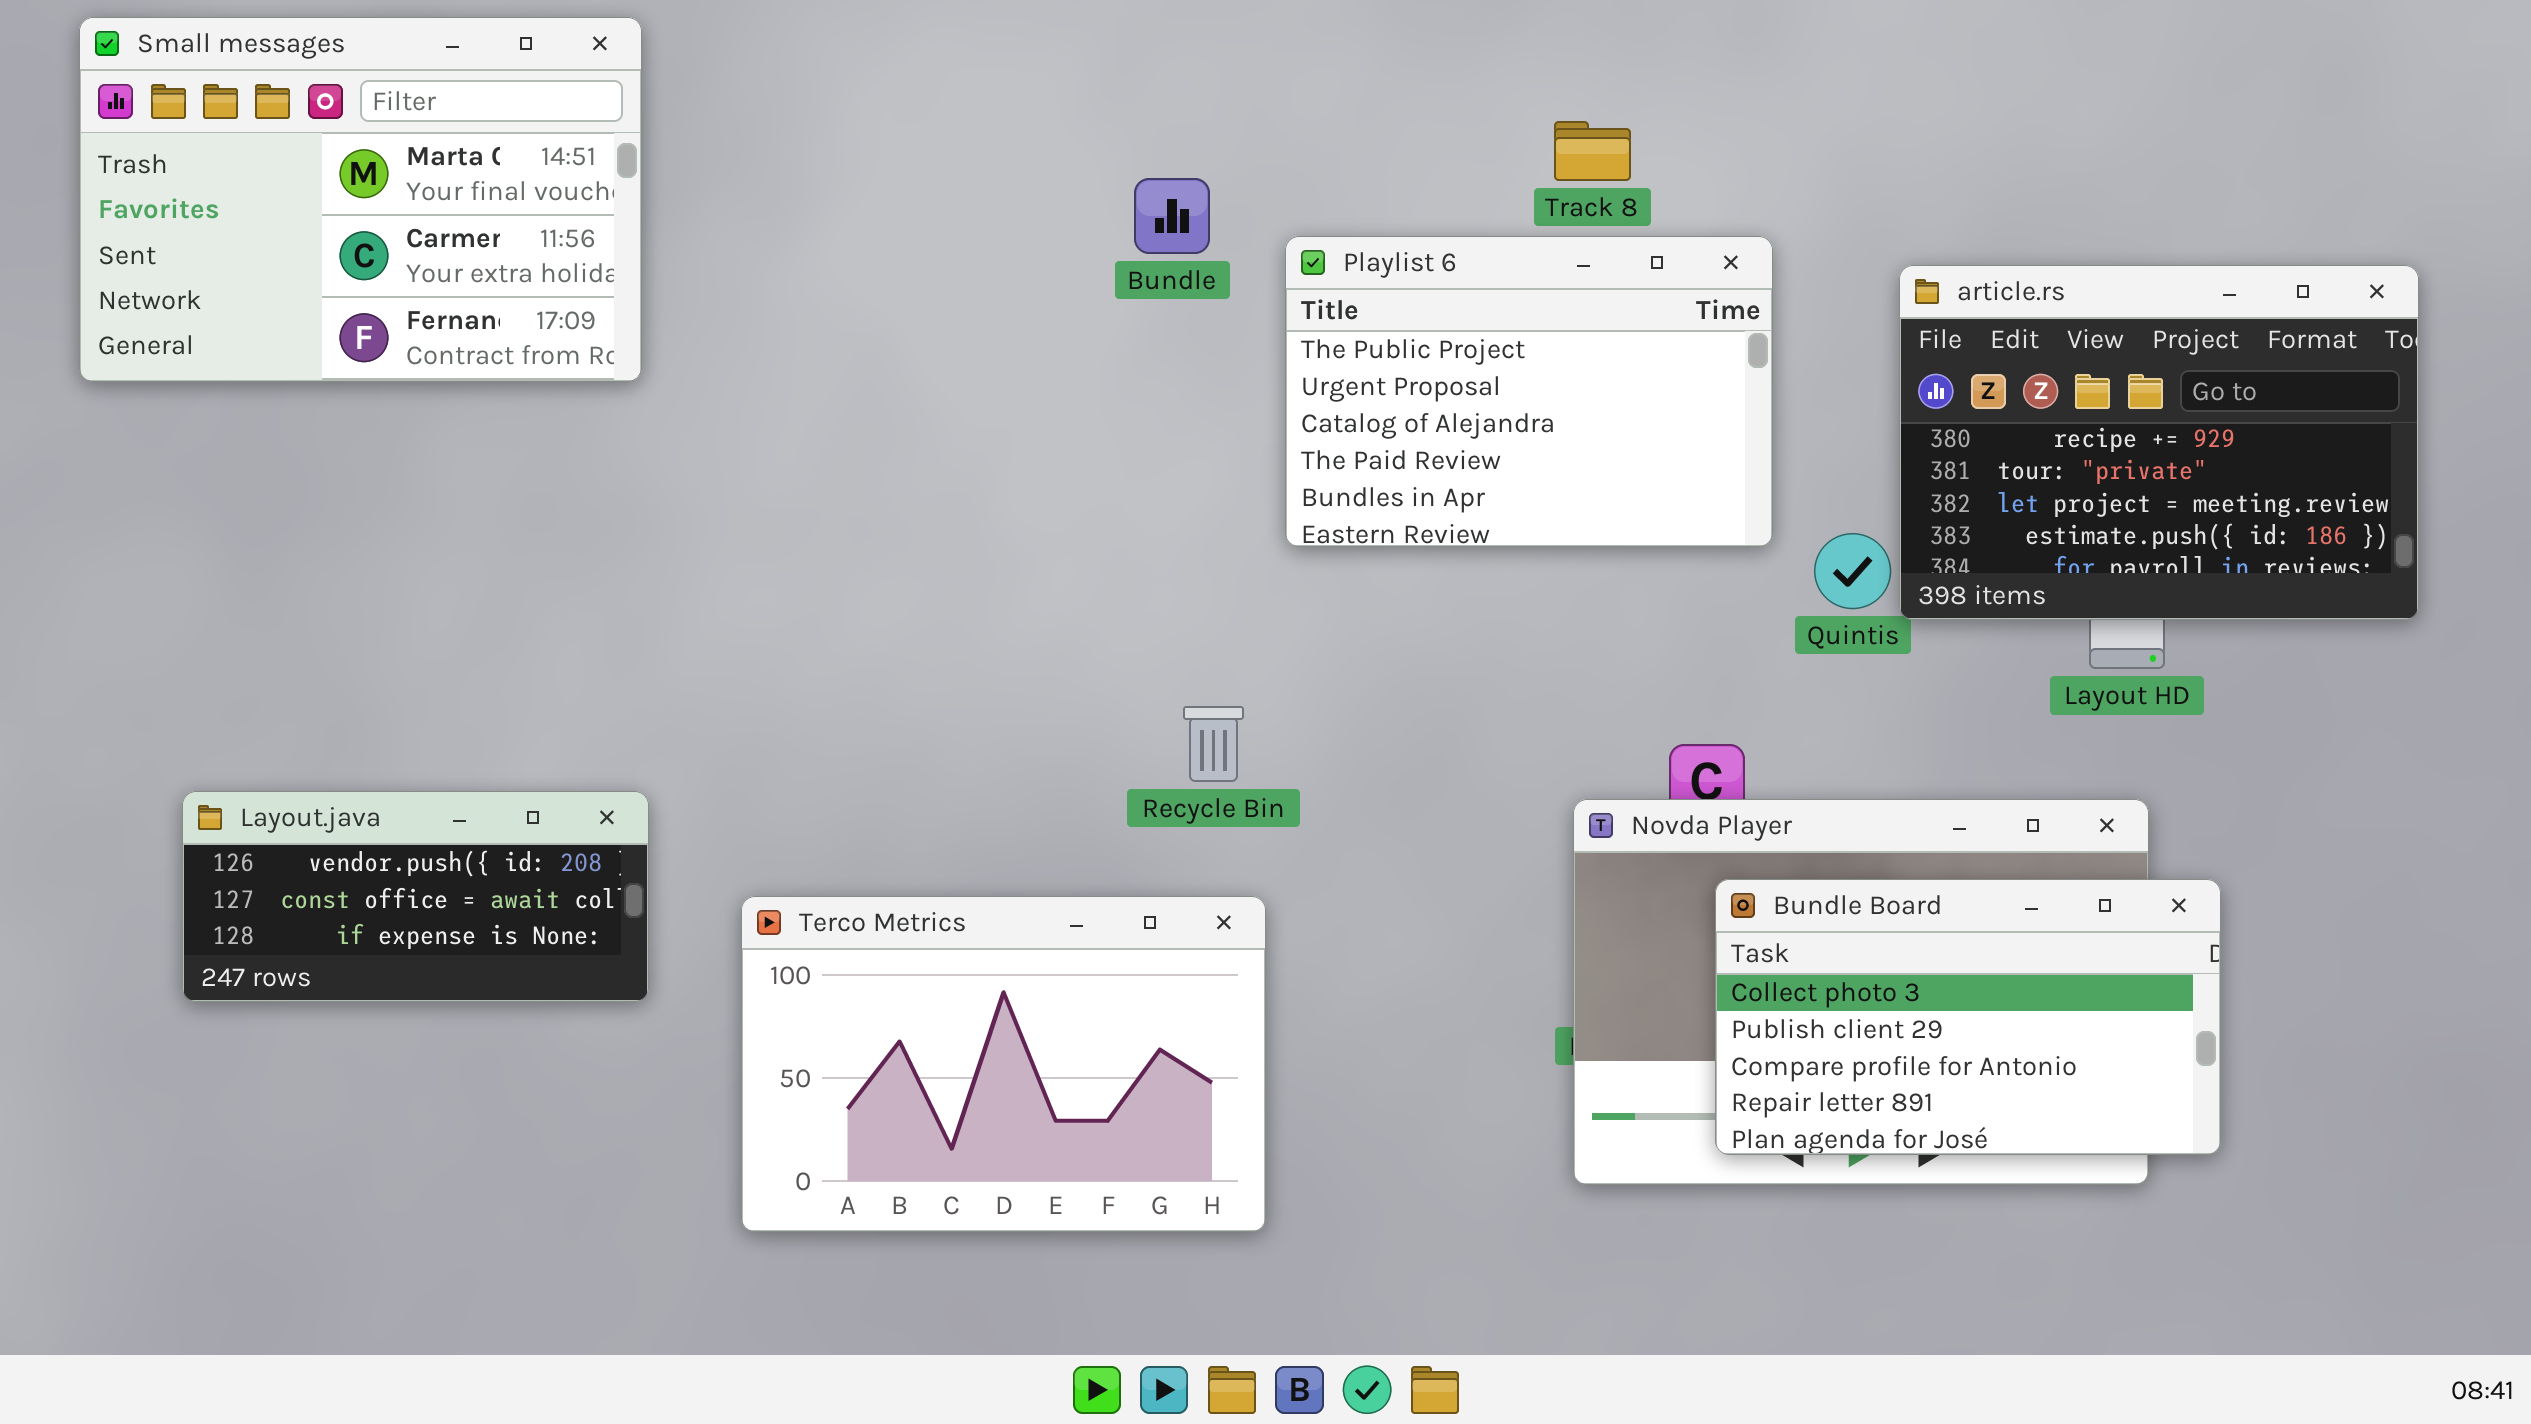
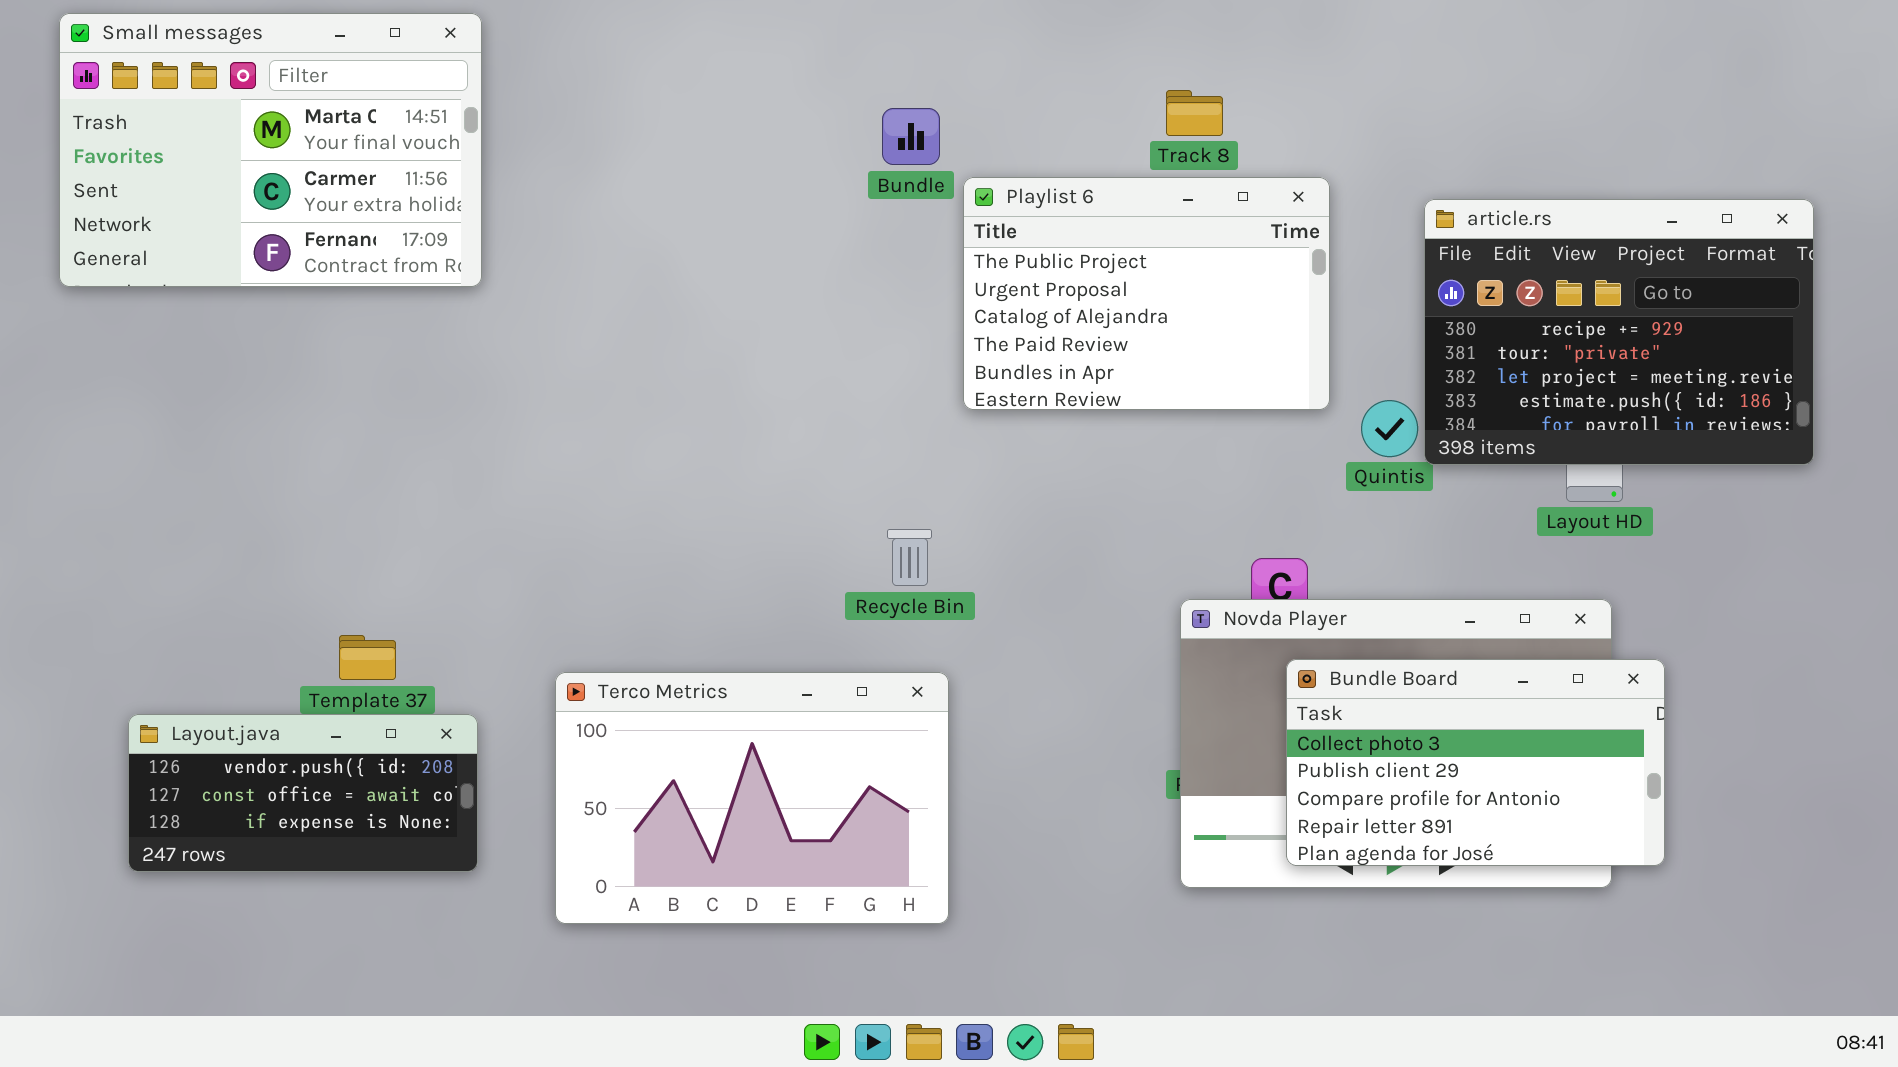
Bundle: [1134,178,1210,254] -> [882,108,940,165], moved
Layout.java: [182,791,649,1002] -> [128,714,478,872], moved

